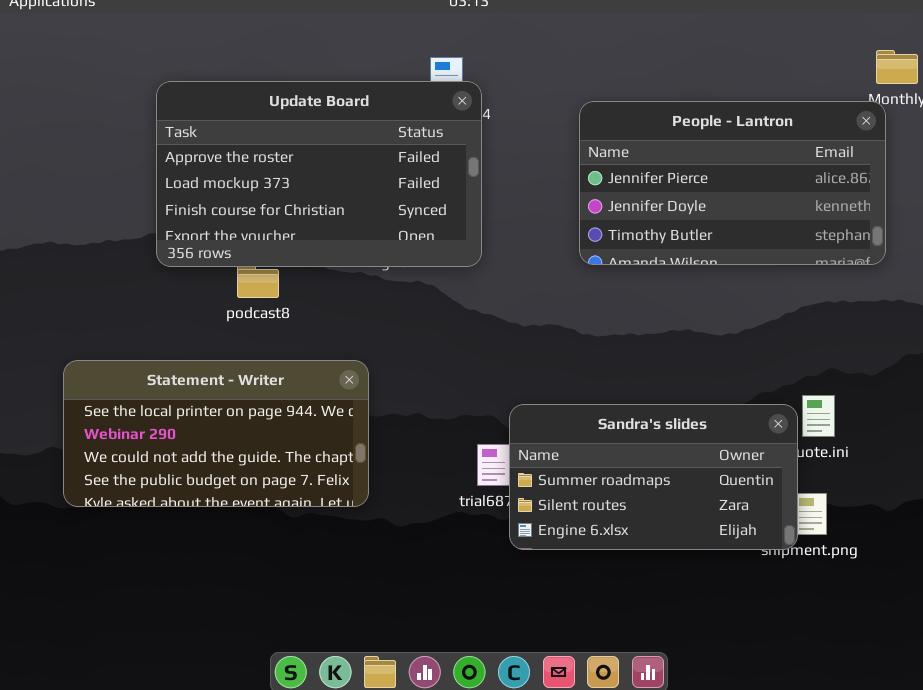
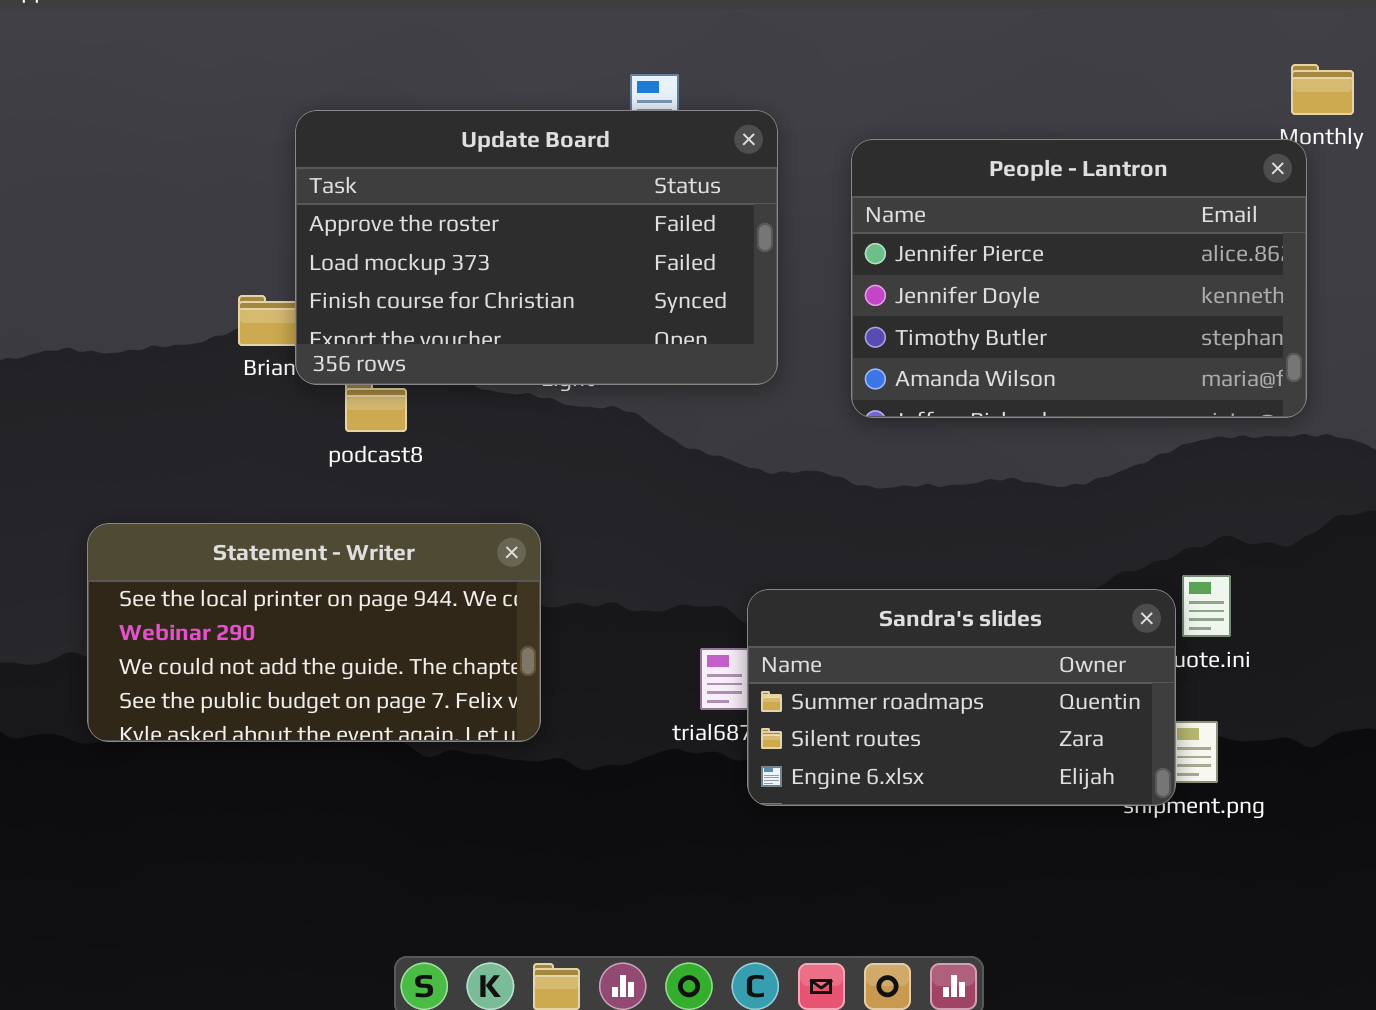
Update Board: [156,81,482,267] -> [295,110,778,385], moved
People - Lantron: [579,101,886,265] -> [851,139,1307,418], resized

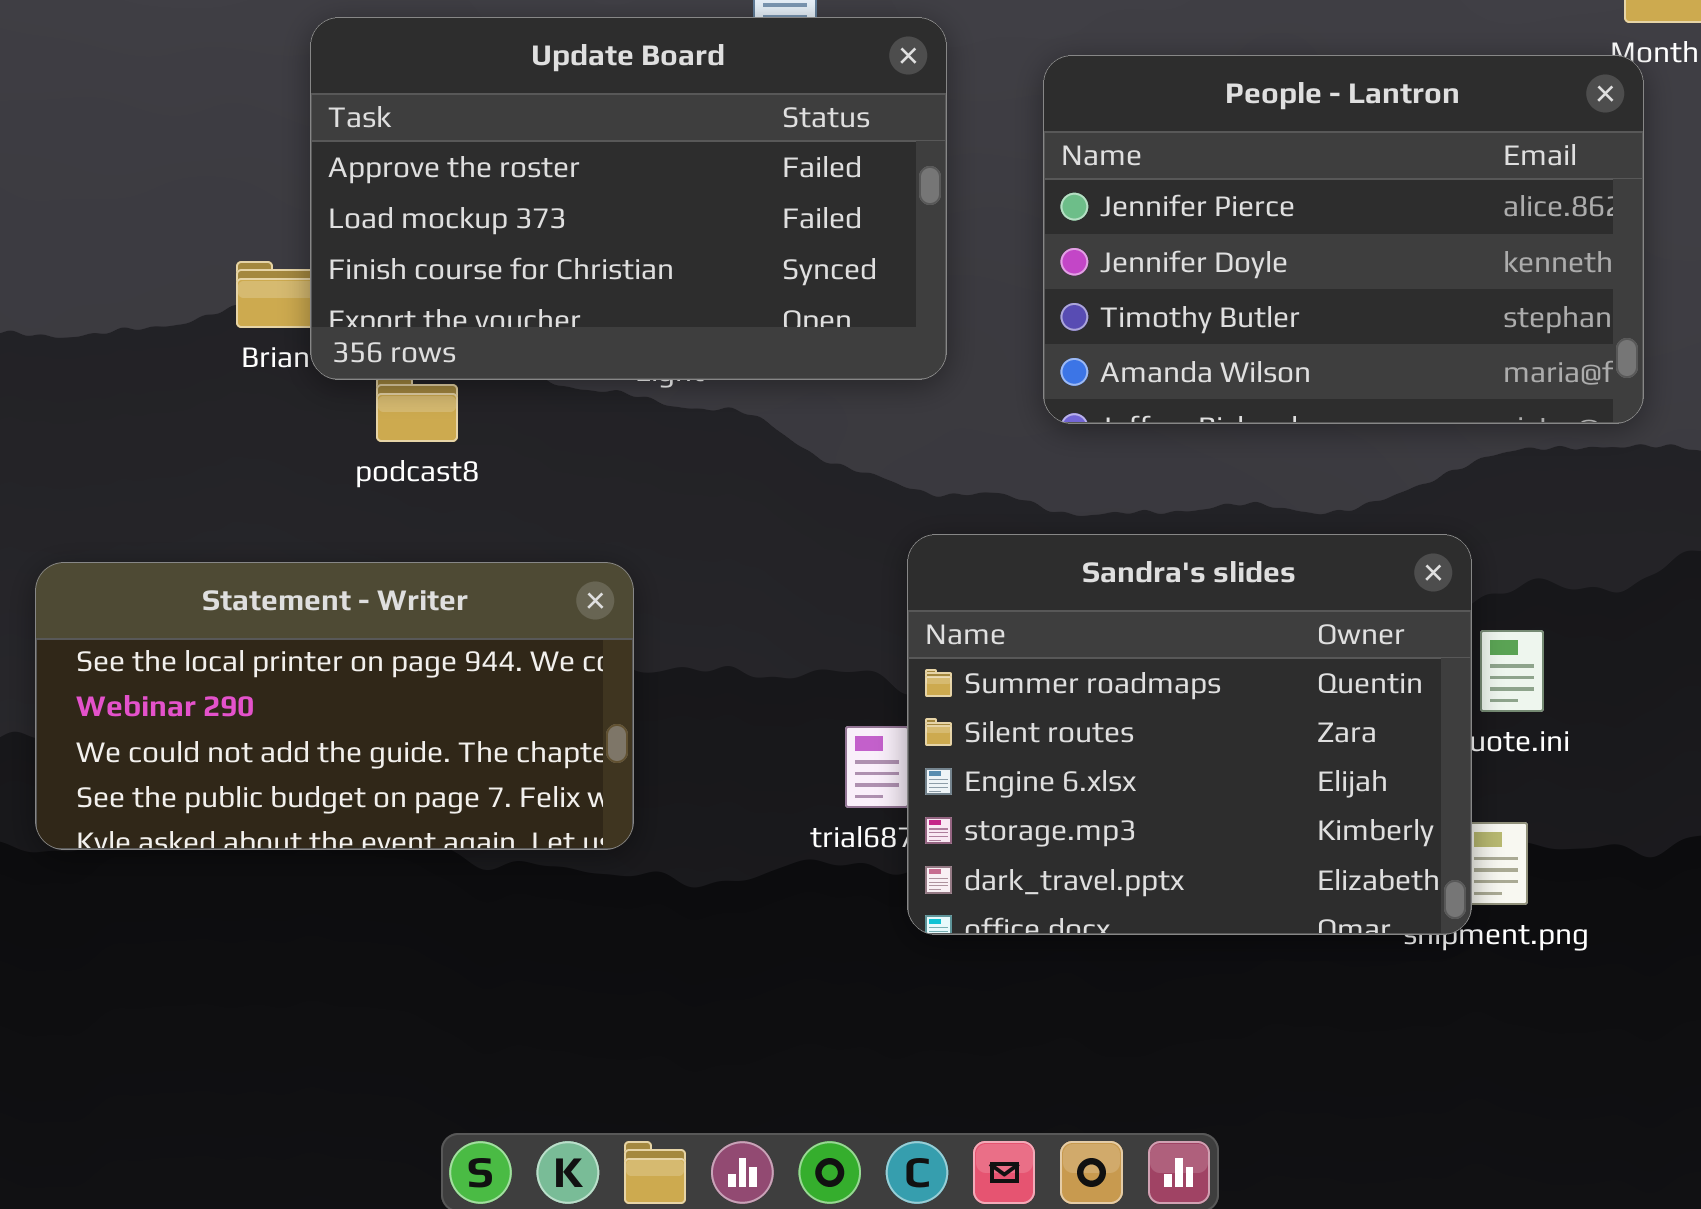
Sandra's slides: [747,589,1176,806] -> [907,534,1472,935], resized

